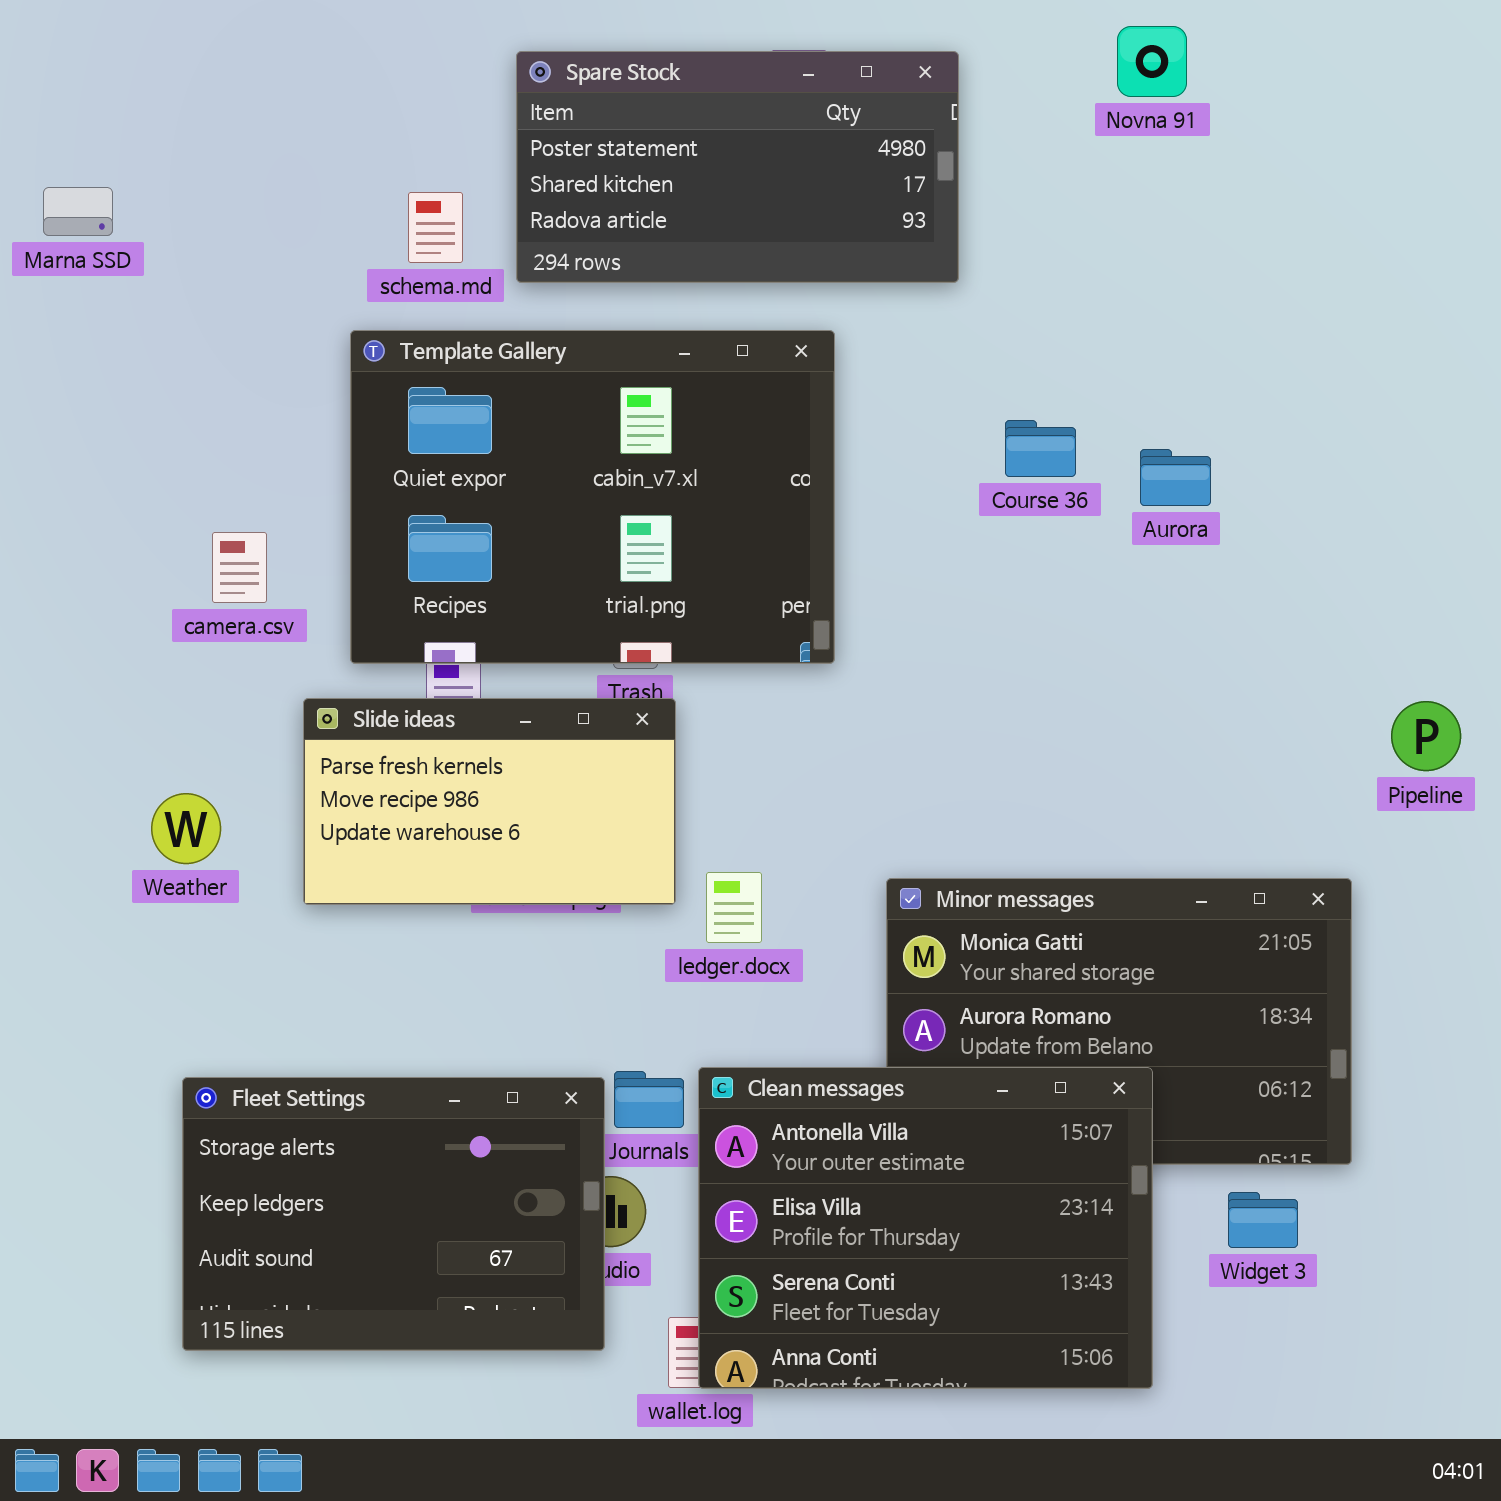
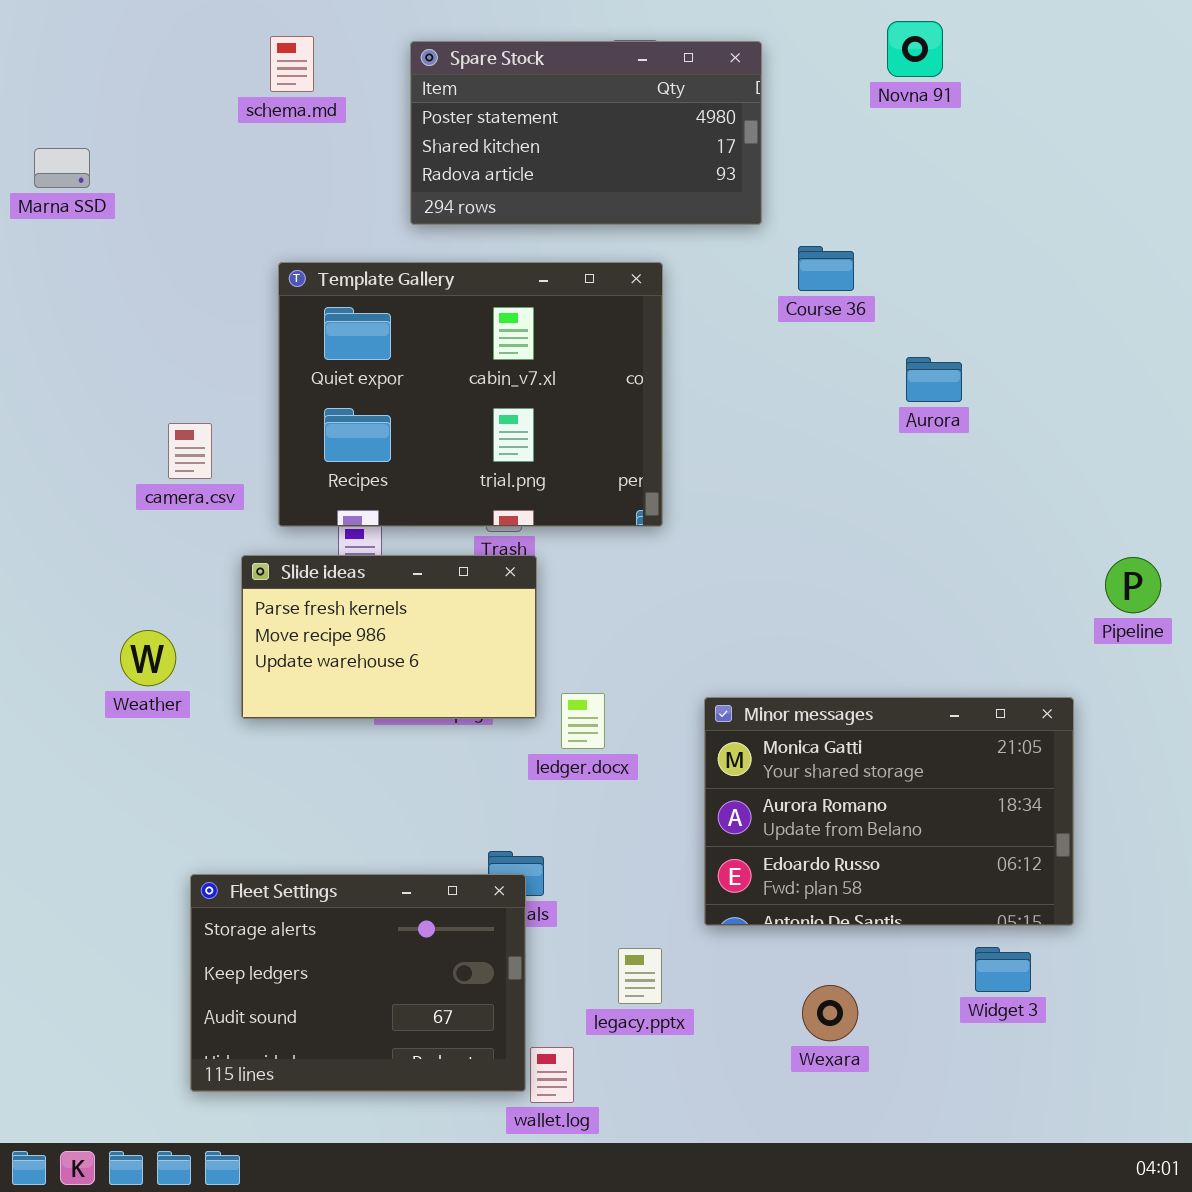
schema.md: [408,192,463,263] -> [270,36,314,92], moved
Course 36: [1005,420,1076,477] -> [798,246,854,291], moved
Clean messages: [698,1067,1153,1389] -> none, closed
Fleet Settings: [182,1077,605,1351] -> [190,874,526,1092], moved

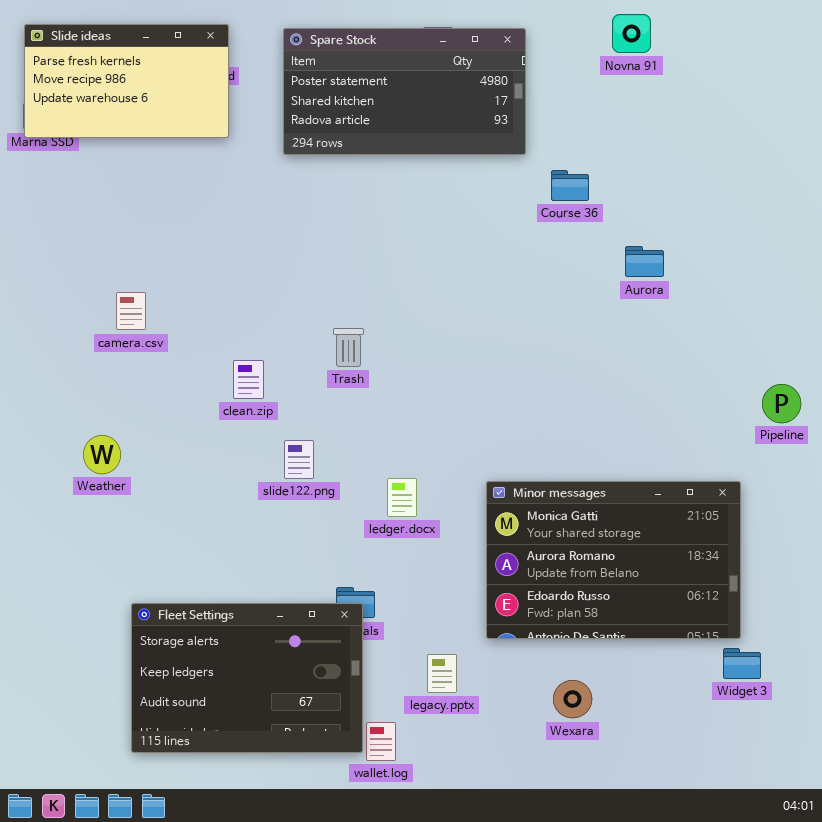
Template Gallery: [278,262,663,527] -> none, closed
Slide ideas: [241,555,537,719] -> [24,24,229,138], moved
Widget 3: [975,947,1031,992] -> [723,648,761,679], moved

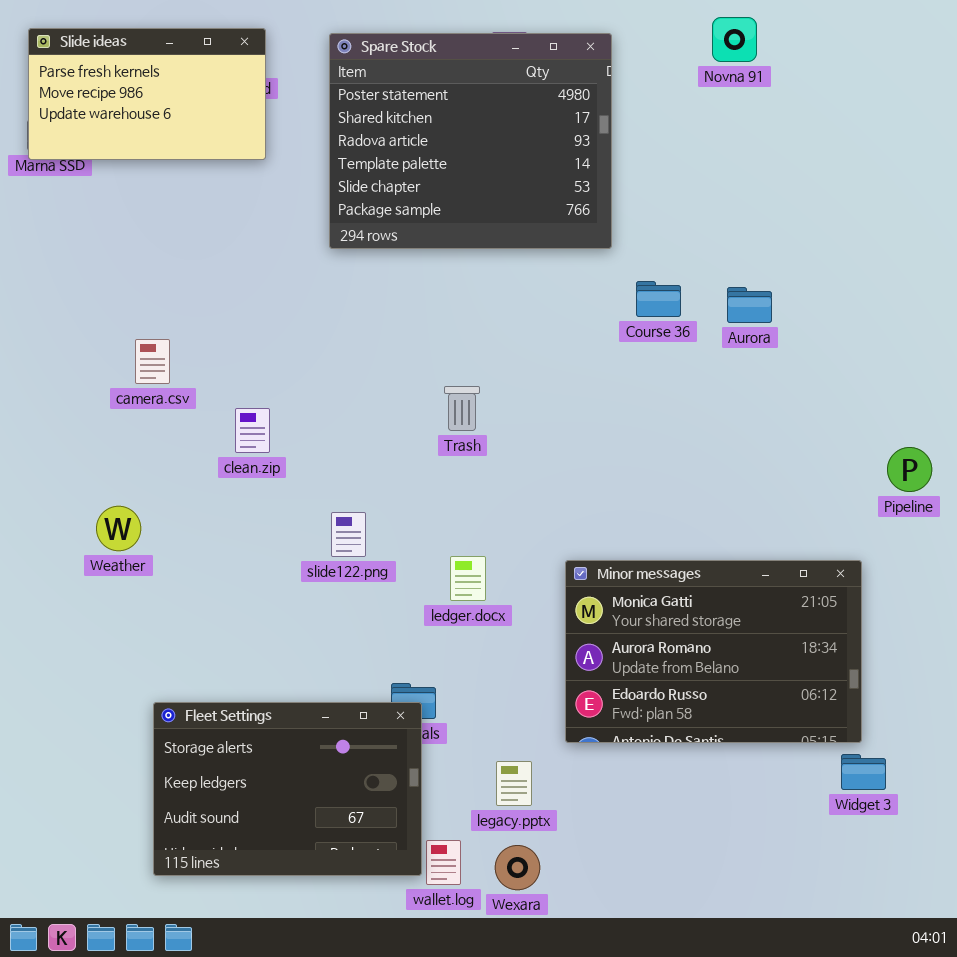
Spare Stock: [283,28,526,155] -> [329,33,612,249], resized
Course 36: [551,170,589,201] -> [636,281,681,317], moved
Trash: [333,328,364,367] -> [444,386,480,431], moved
clean.zip: [233,360,264,399] -> [235,408,270,453], moved
Wexara: [553,680,592,718] -> [495,845,540,890], moved

